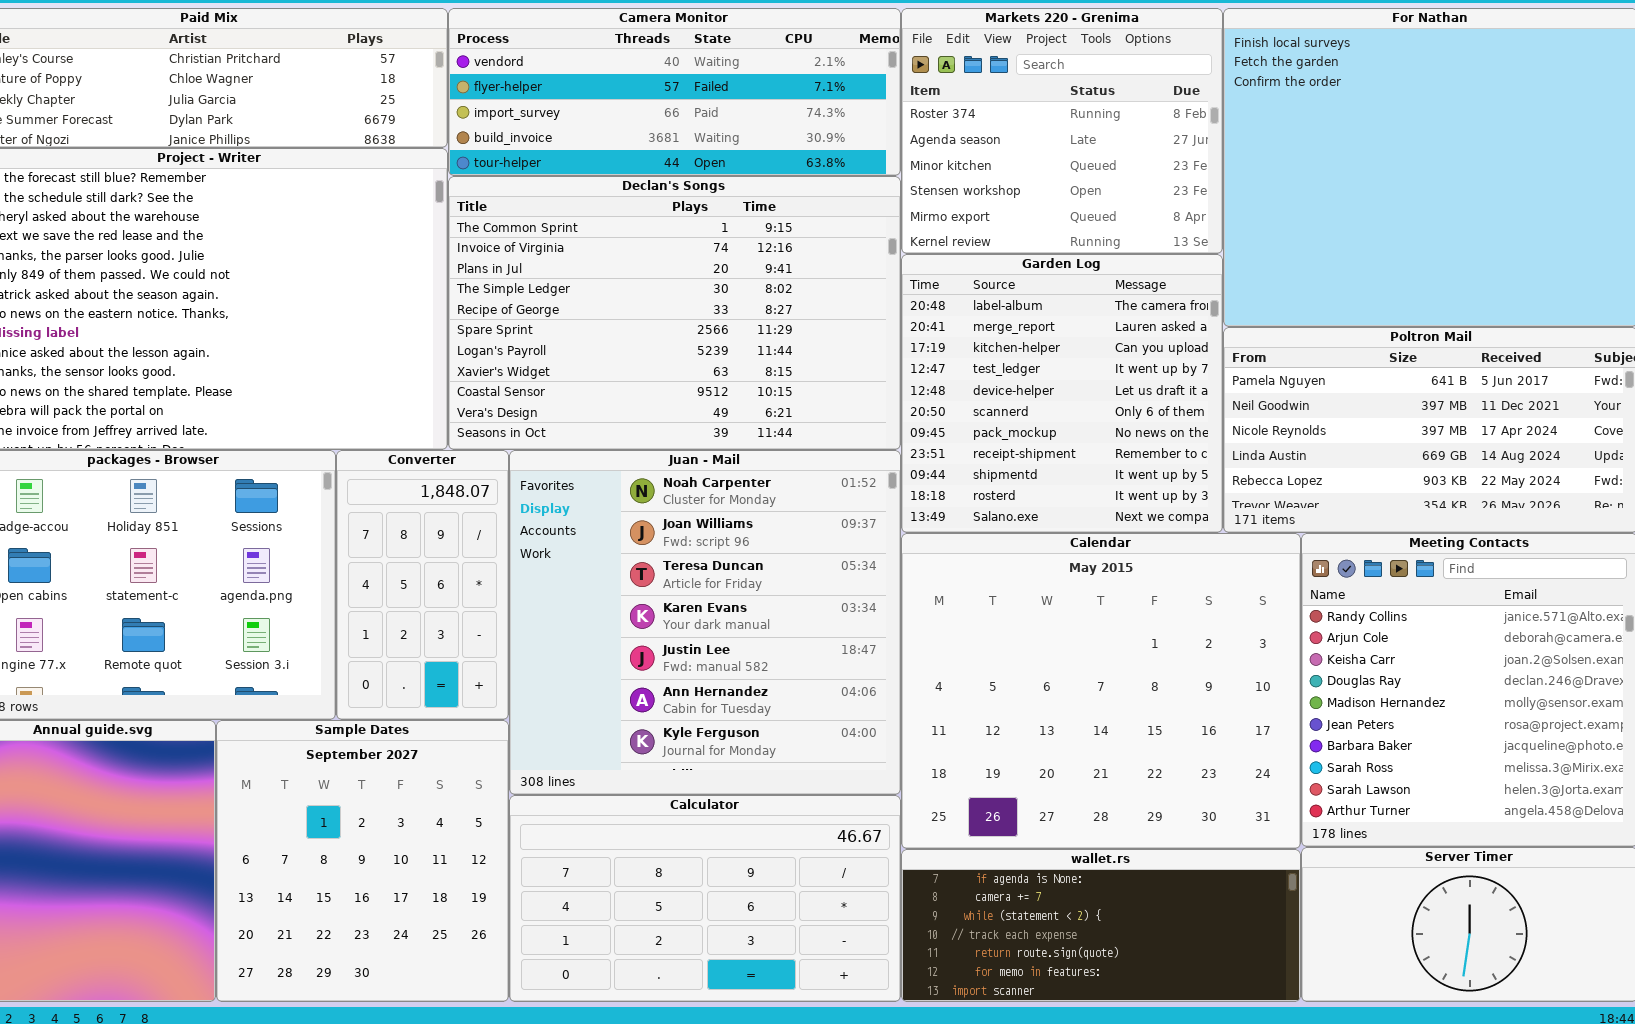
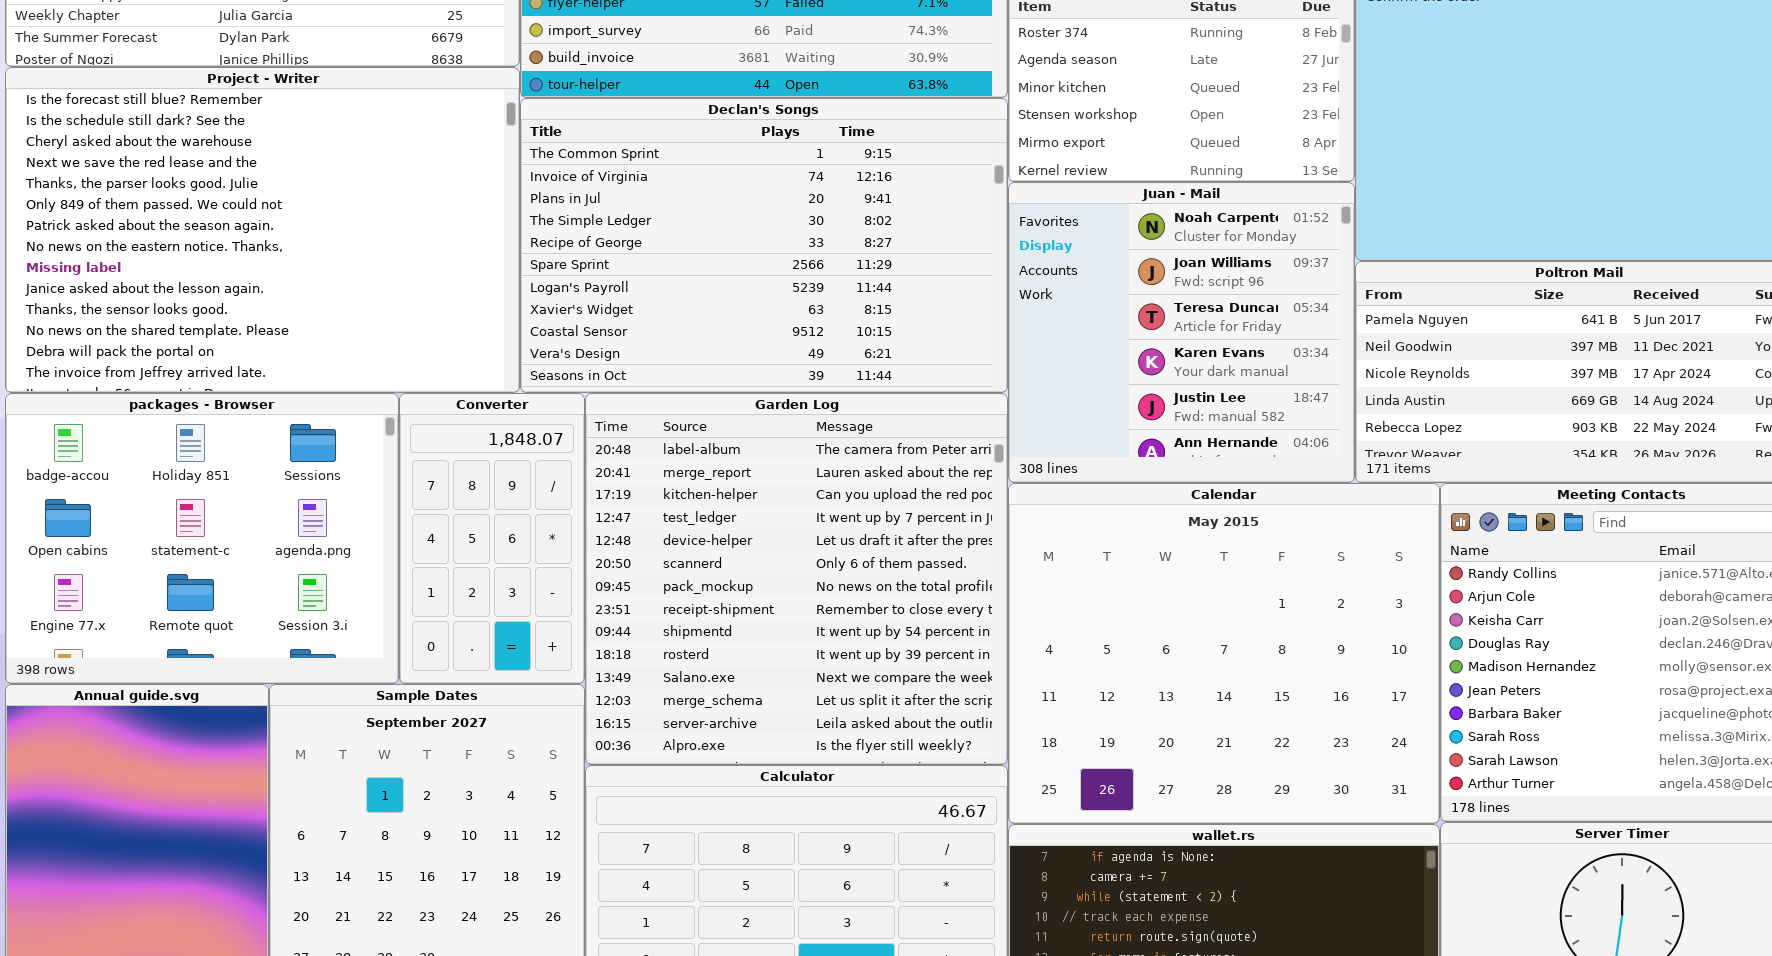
Garden Log: [901,254,1223,533] -> [585,393,1008,765], moved, resized
Juan - Mail: [509,450,901,795] -> [1008,182,1355,483], moved, resized

